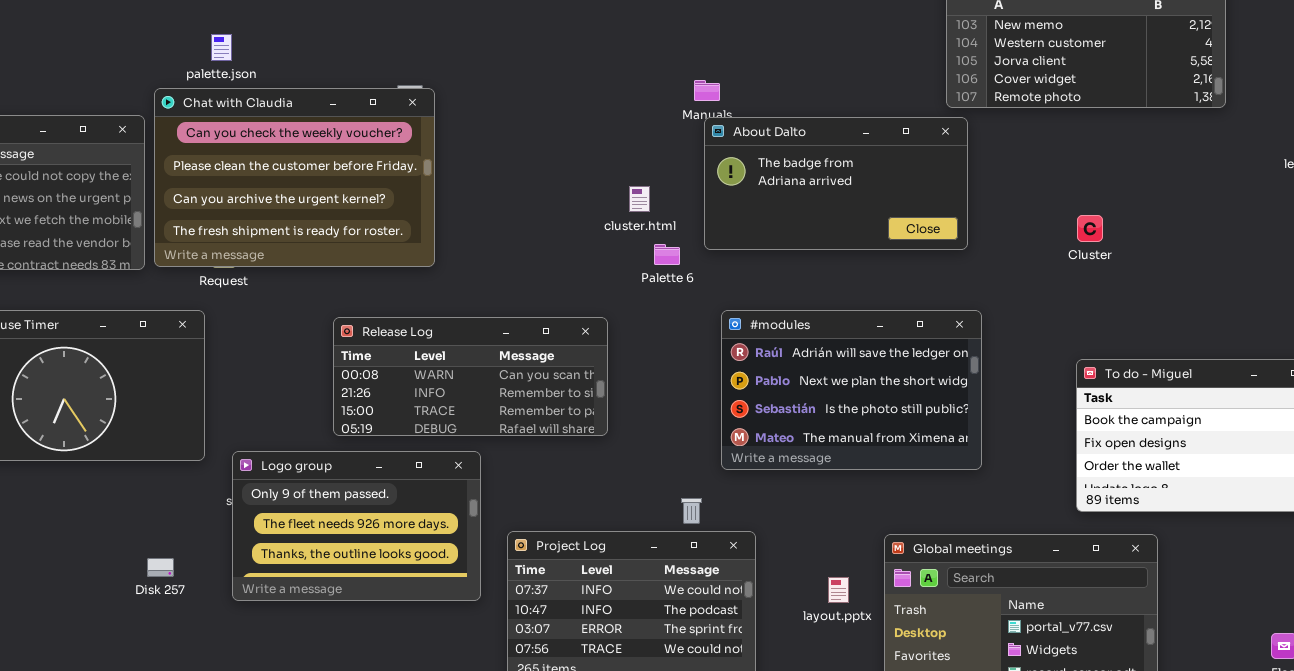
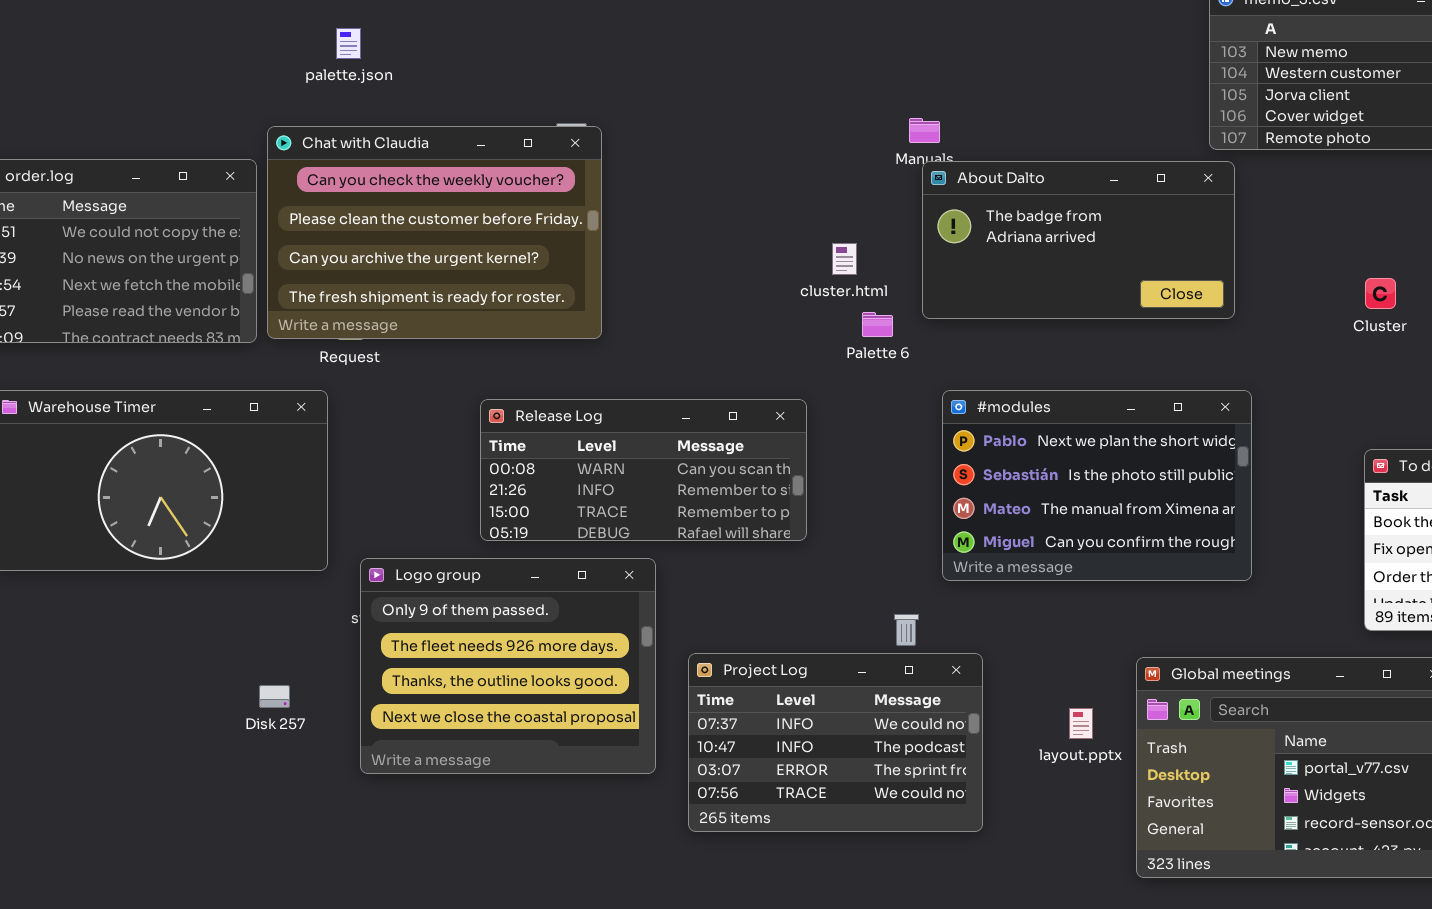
palette.json: [211,34,232,61] -> [336,28,361,59], moved
#modules: [721,310,982,470] -> [942,390,1252,581], scrolled down 1 row
Logo group: [232,451,481,601] -> [360,558,656,774], resized

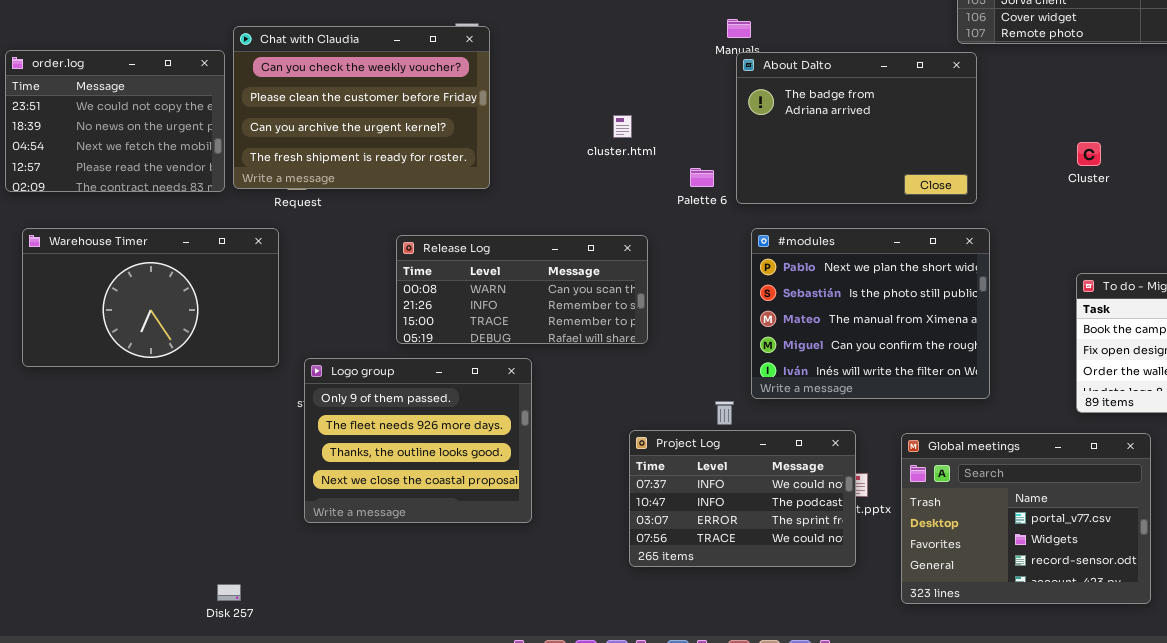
About Dalto: [922,161,1235,319] -> [736,52,977,204], resized
cluster.html: [832,243,857,275] -> [613,115,632,138], moved
#modules: [942,390,1252,581] -> [751,228,990,399], resized
Project Log: [688,653,983,832] -> [629,430,856,567], moved
Disk 257: [259,685,290,708] -> [217,584,241,601], moved

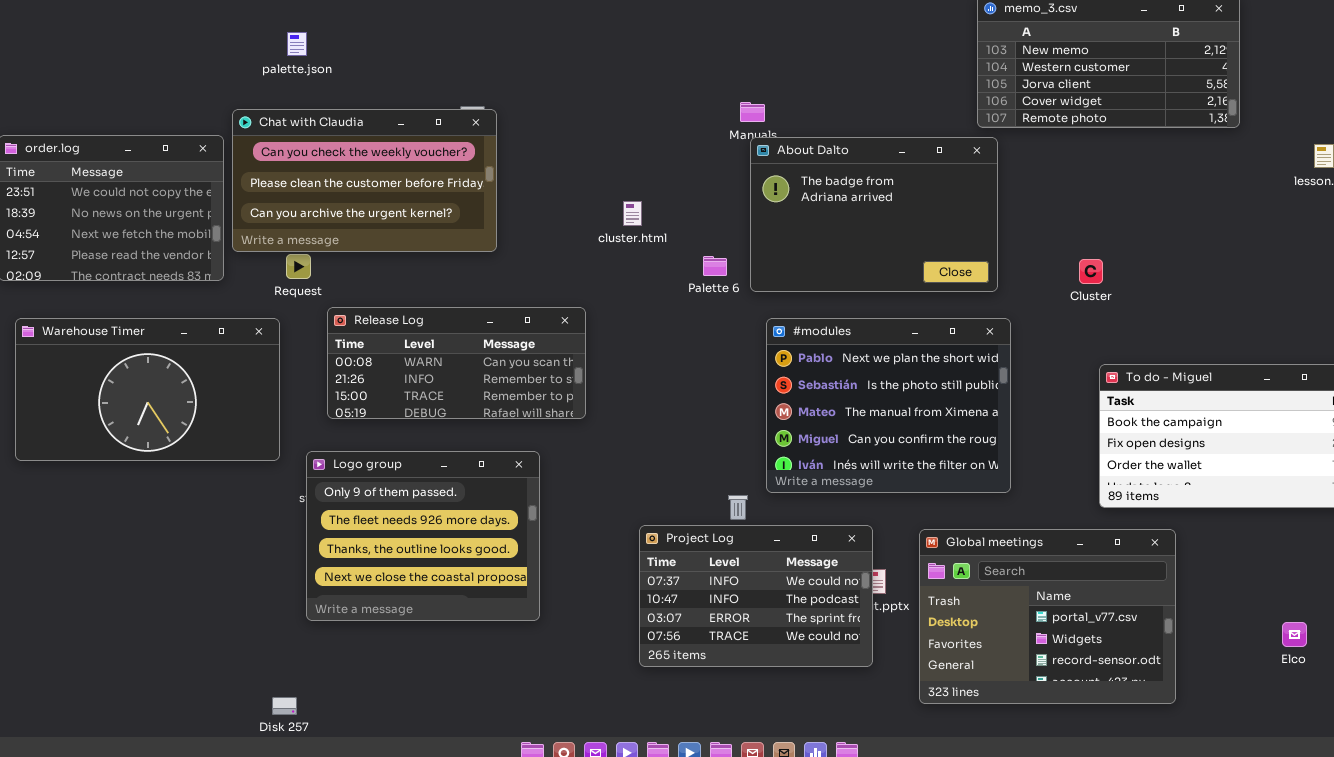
Chat with Claudia: [233,26,490,189] -> [232,109,497,252], resized
Cluster: [1077,142,1101,166] -> [1079,259,1103,284], moved
Release Log: [396,235,648,344] -> [327,307,586,419], moved
Disk 257: [217,584,241,601] -> [272,697,297,715], moved

